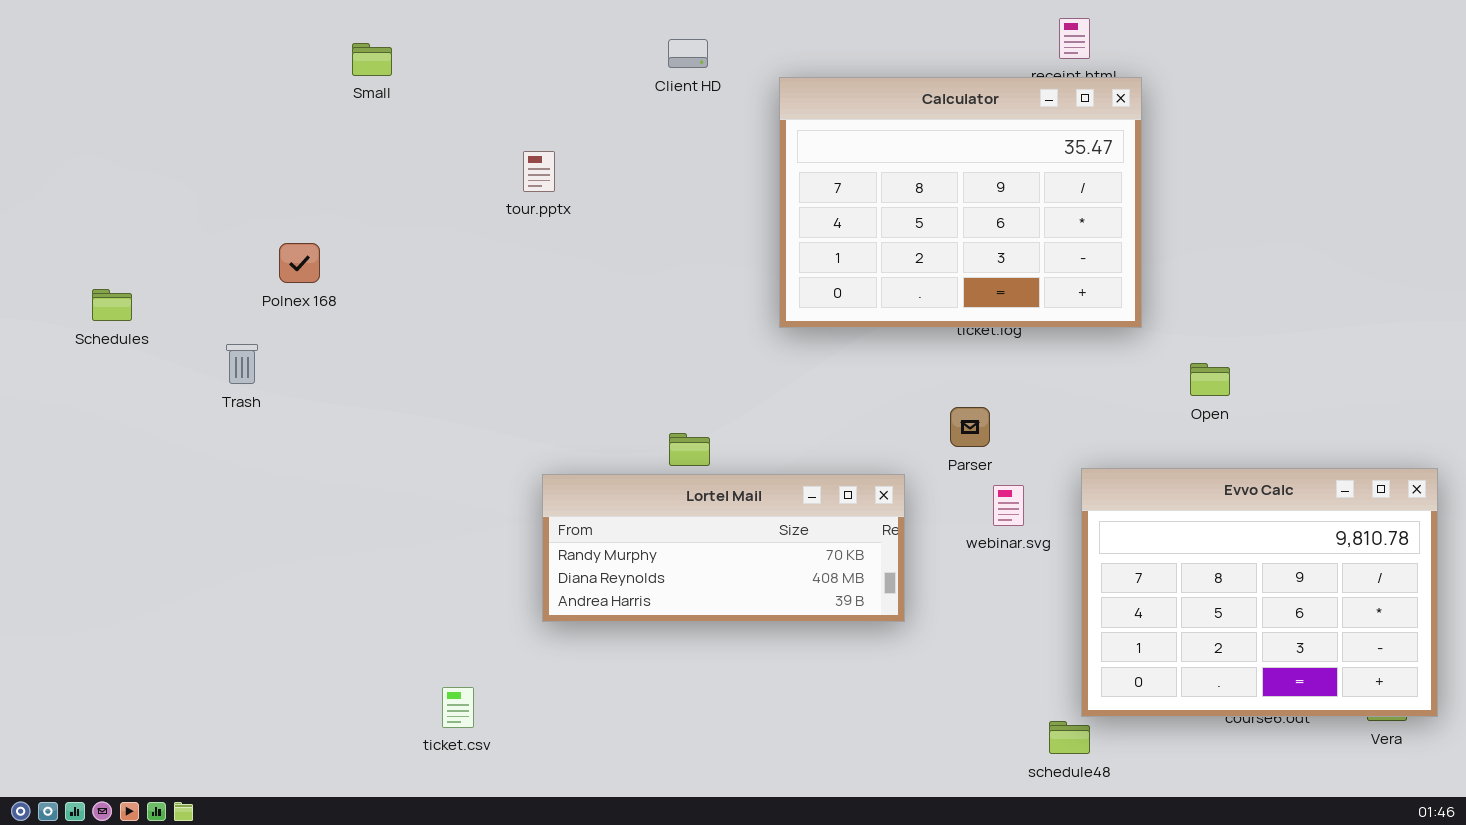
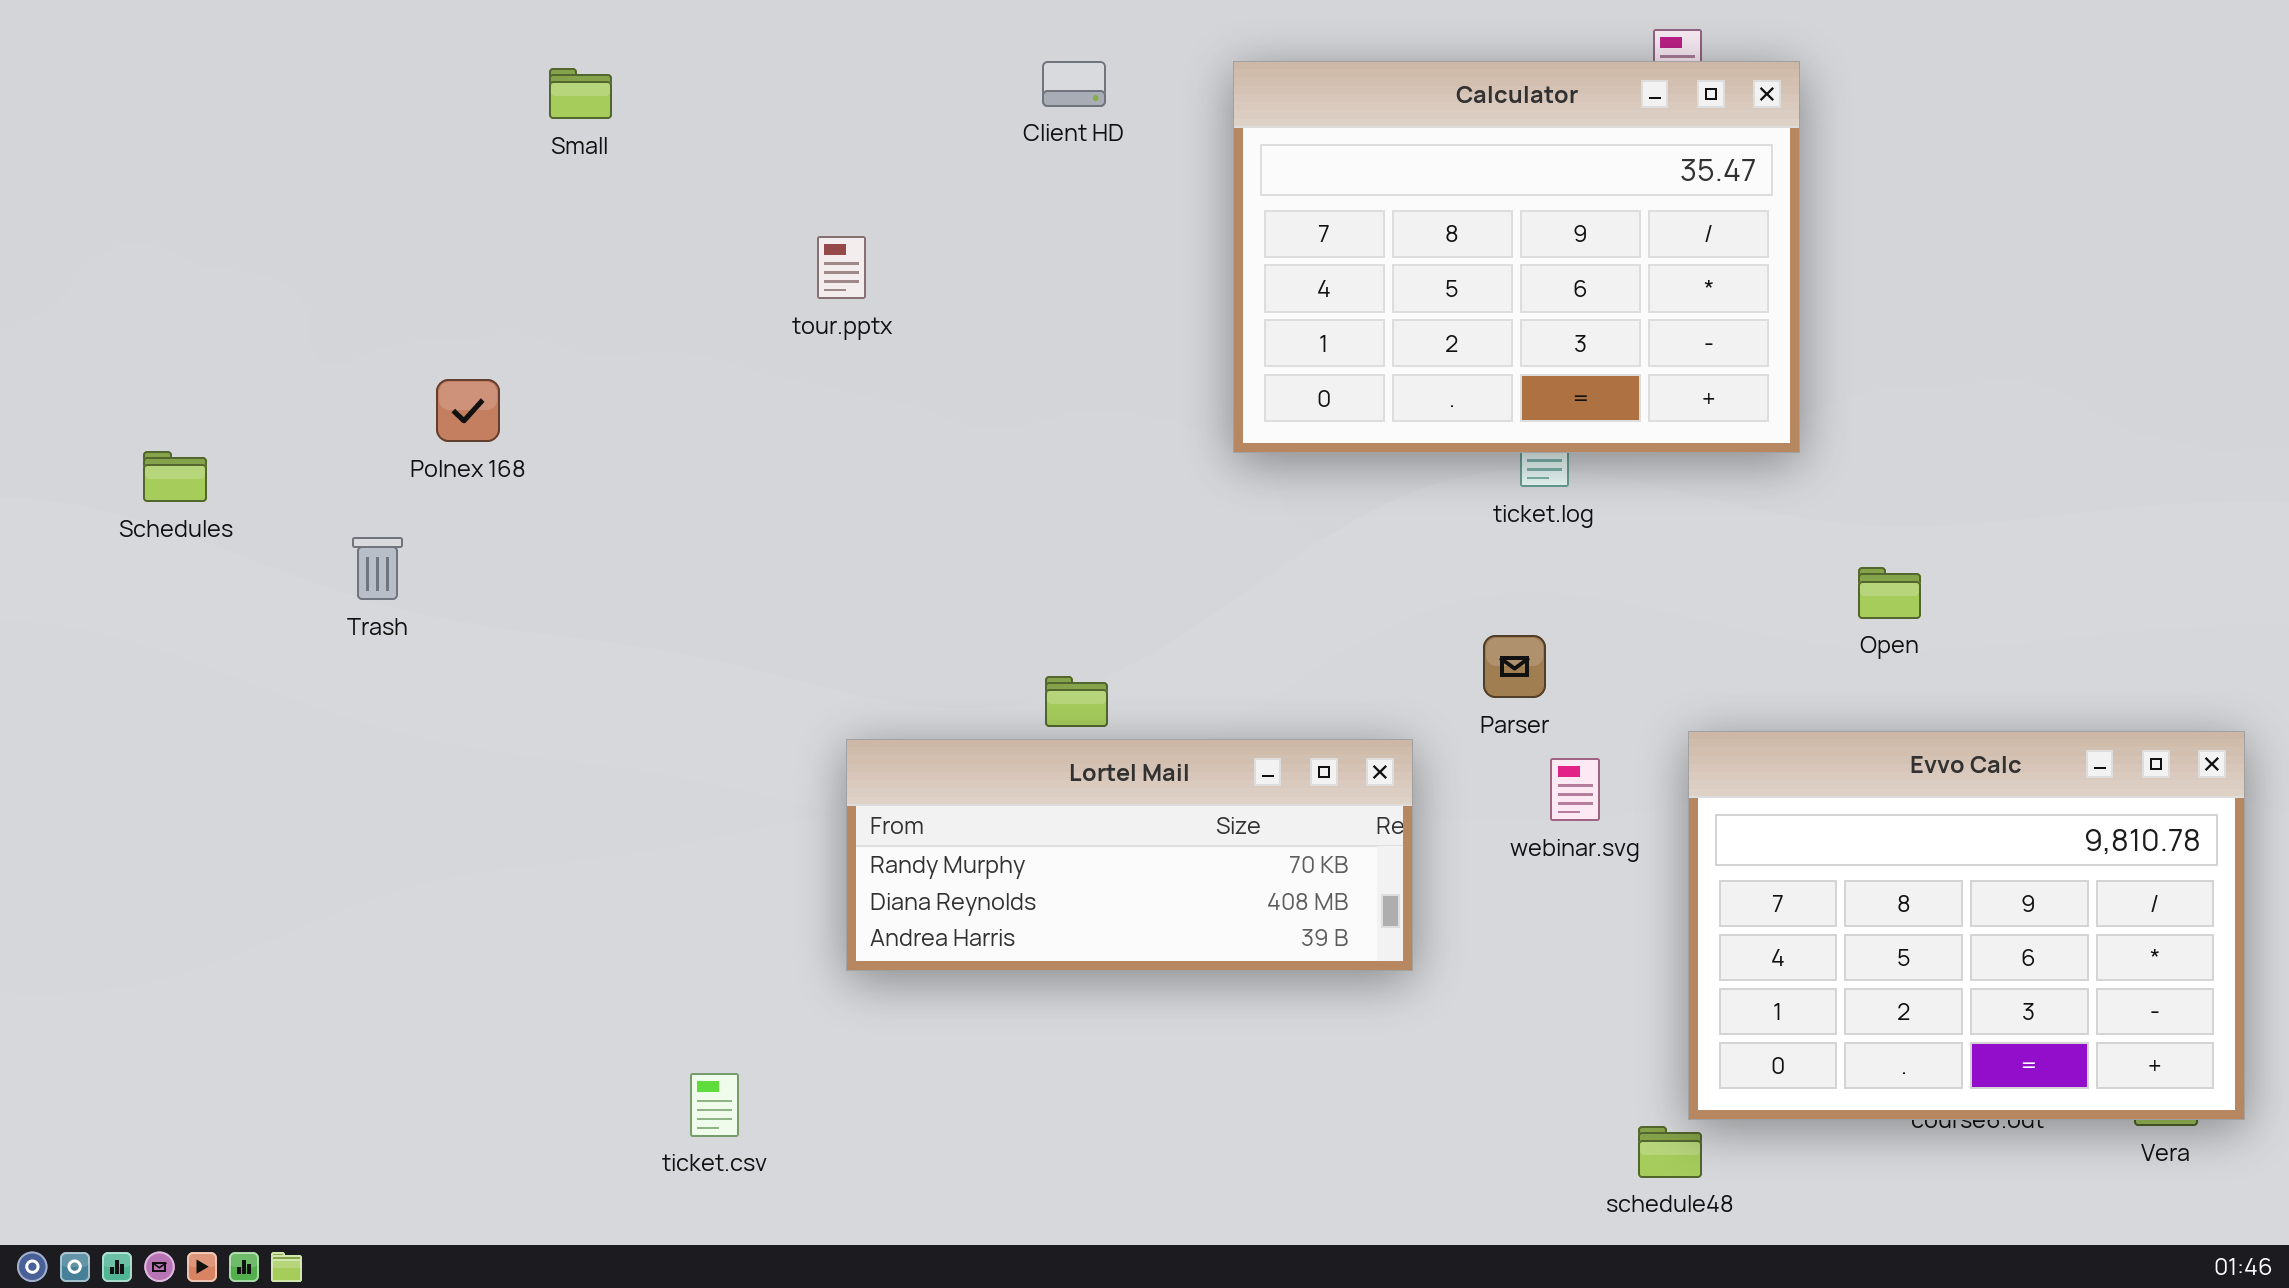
Calculator: [779,77,1142,328] -> [1233,61,1800,453], moved

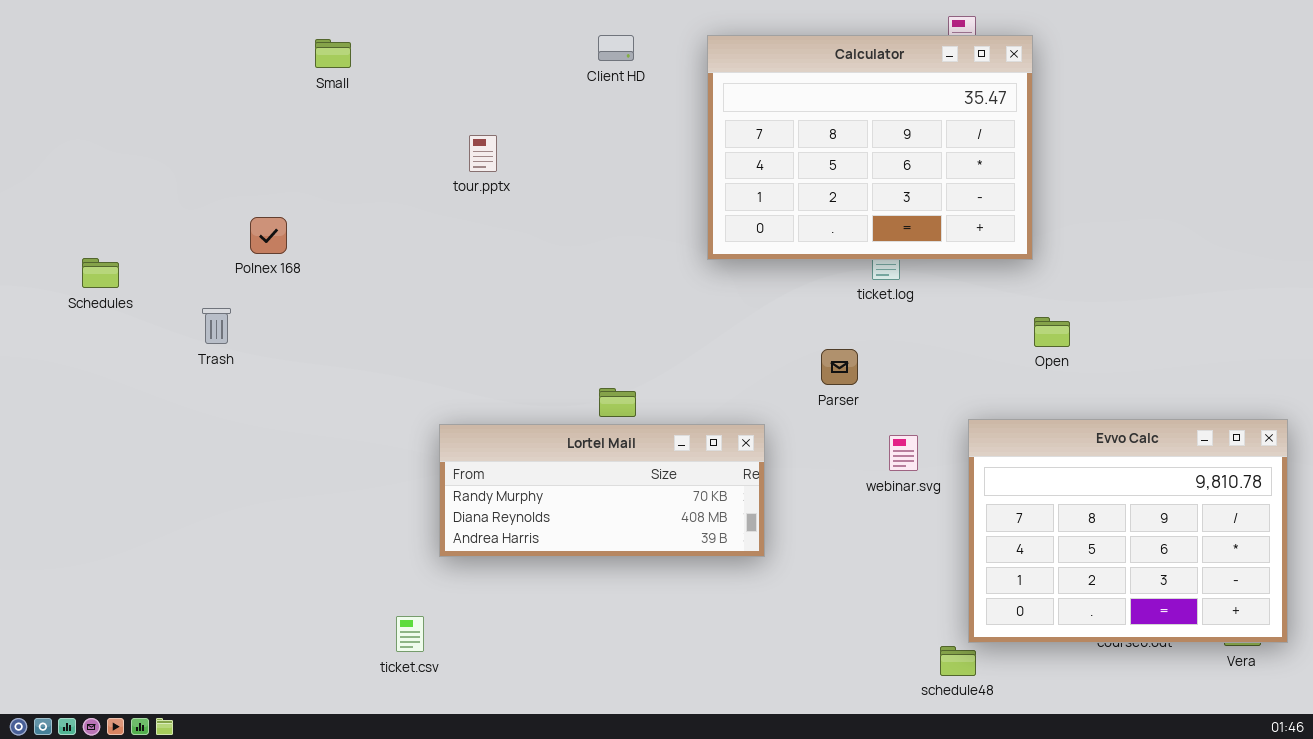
Open: [1858,567,1921,619] -> [1034,317,1070,347], moved
Parser: [1483,635,1546,698] -> [821,349,858,385], moved
Lortel Mail: [846,739,1413,971] -> [439,424,765,557], moved

